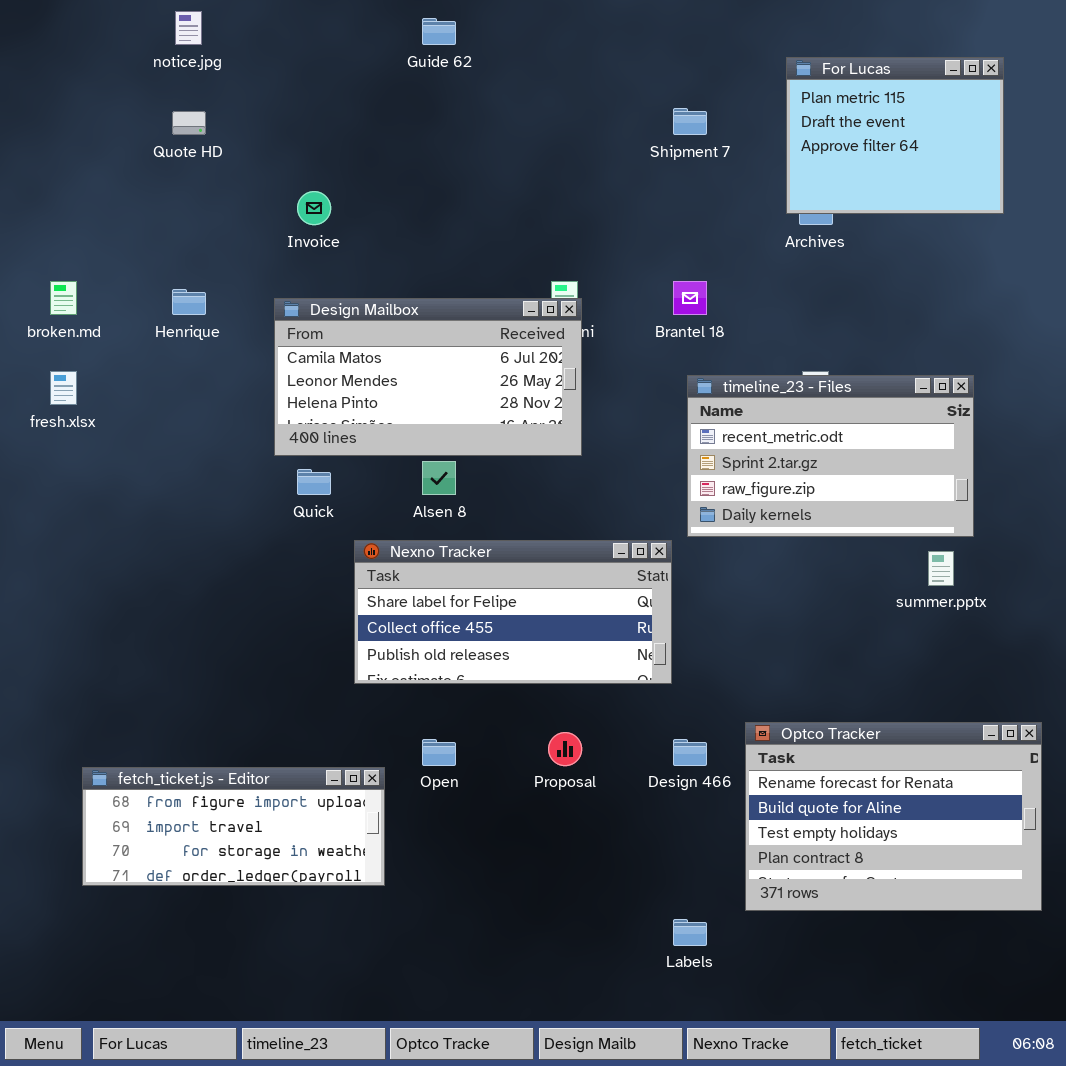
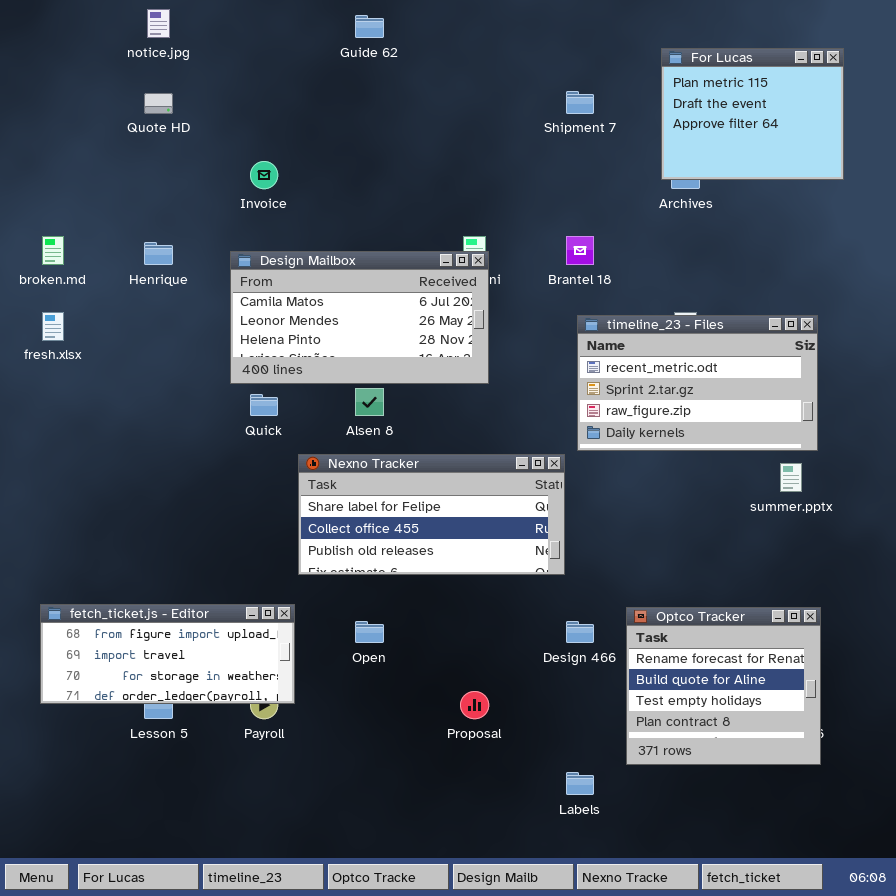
Optco Tracker: [745,722,1042,911] -> [626,607,821,765], resized
Proposal: [548,732,582,766] -> [460,691,489,719], moved
fetch_ticket.js - Editor: [82,767,385,886] -> [40,604,295,704], moved

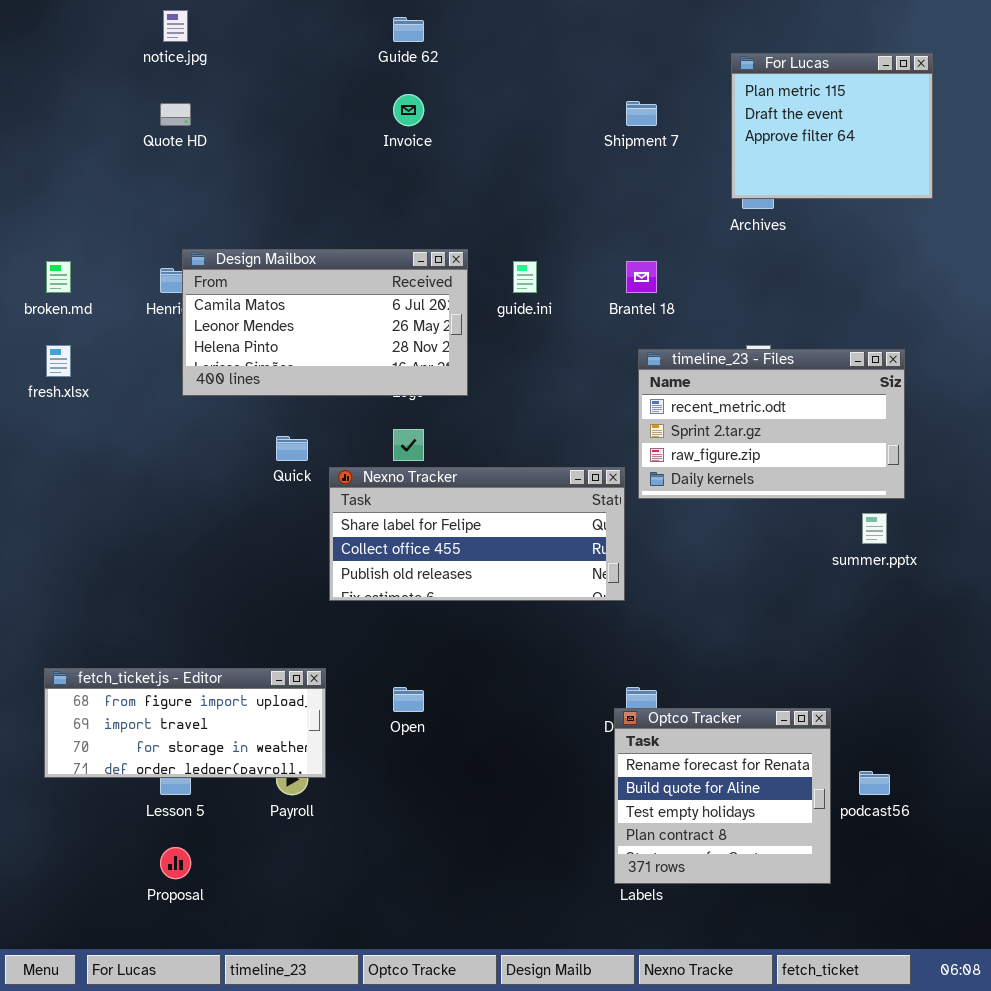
Invoice: [250,161,278,189] -> [393,94,424,126], moved
Design Mailbox: [230,251,489,384] -> [182,249,468,396], moved
Nexno Tracker: [298,454,565,575] -> [329,467,625,601], moved
Optco Tracker: [626,607,821,765] -> [614,708,831,884], moved
Proposal: [460,691,489,719] -> [160,847,191,879], moved

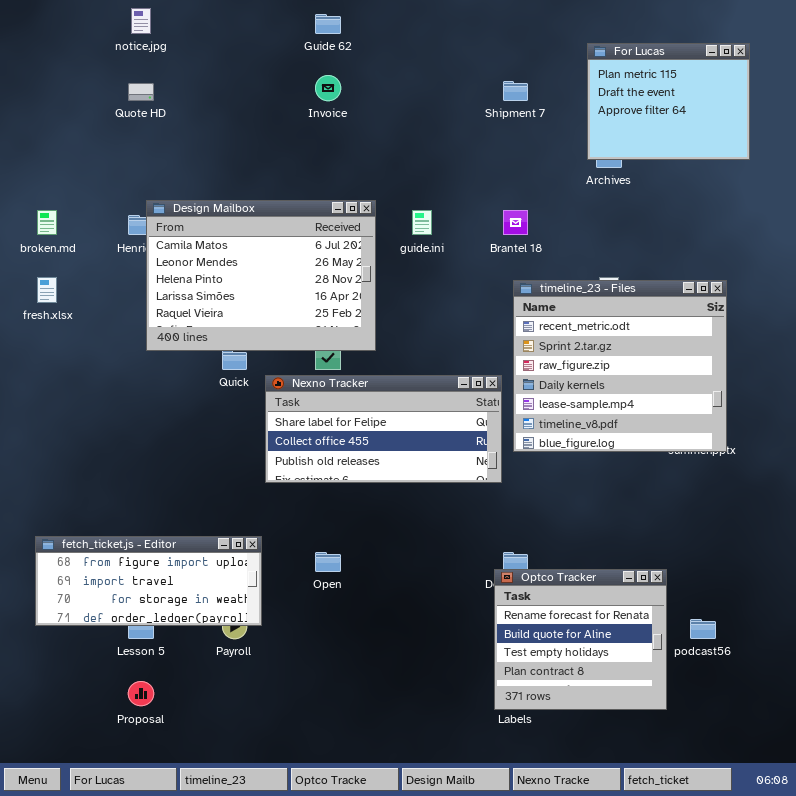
Design Mailbox: [182,249,468,396] -> [146,200,376,351], resized
timeline_23 - Files: [638,349,905,499] -> [513,280,727,452], resized

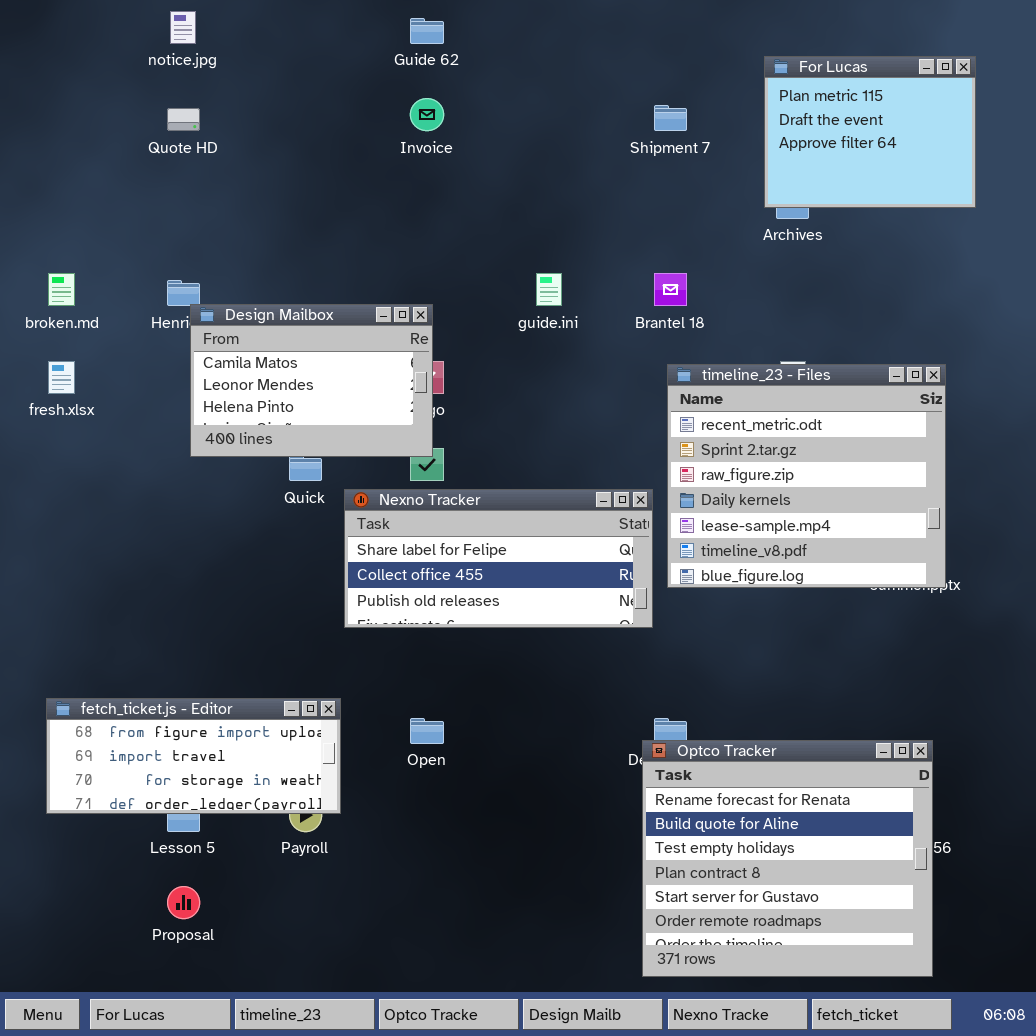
Design Mailbox: [146,200,376,351] -> [190,304,433,457], resized
Optco Tracker: [494,569,667,710] -> [642,740,933,977], resized

